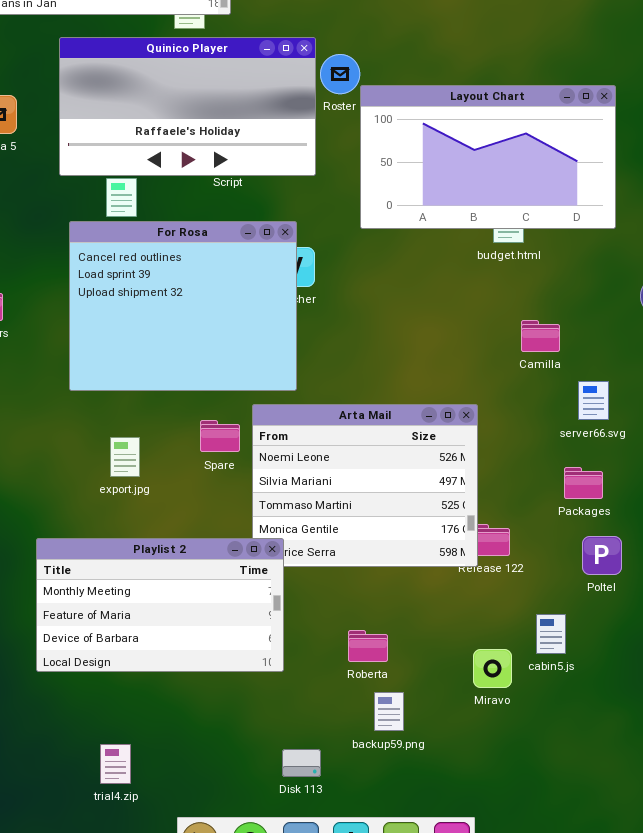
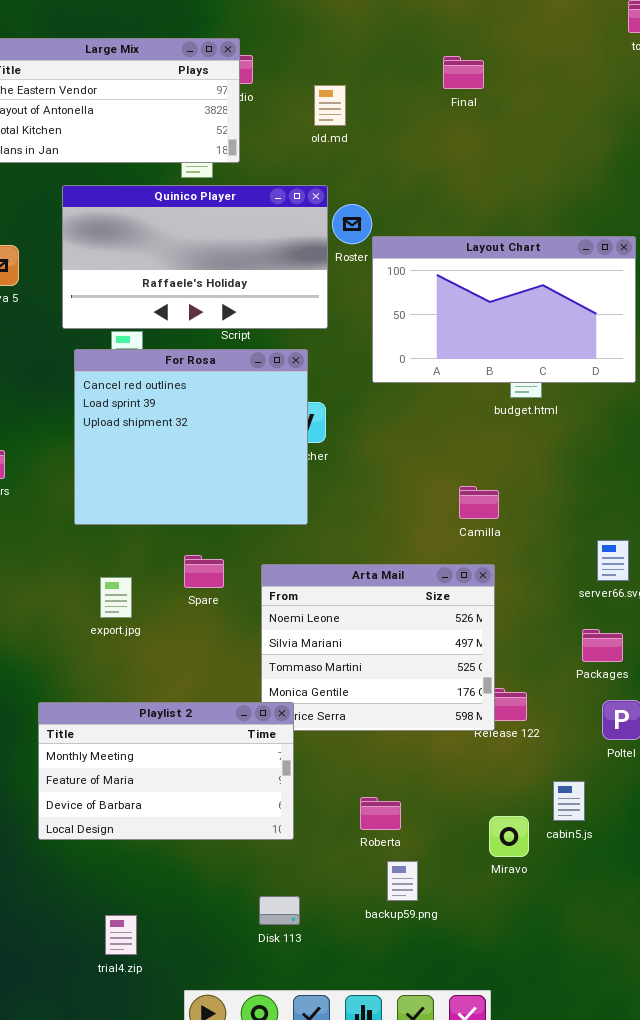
For Rosa: [69,221,297,391] -> [74,349,308,525], moved
Camilla: [521,320,560,352] -> [459,486,499,519], moved
Spare: [200,420,240,452] -> [184,555,224,588], moved
export.jpg: [110,437,140,477] -> [100,577,132,618], moved
Disk 113: [282,749,321,777] -> [259,896,300,925], moved

